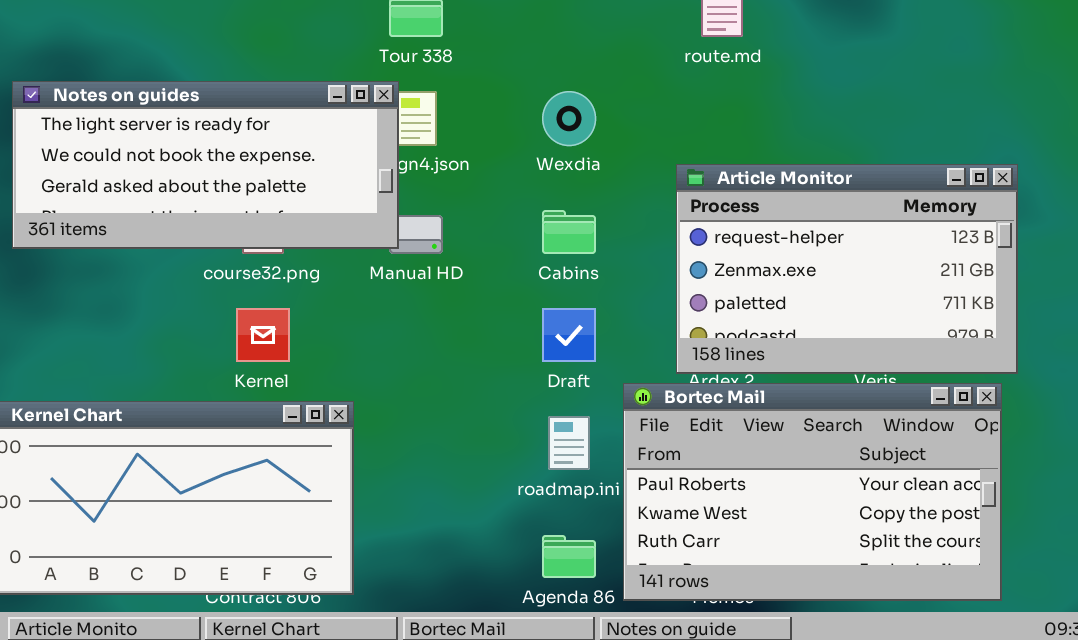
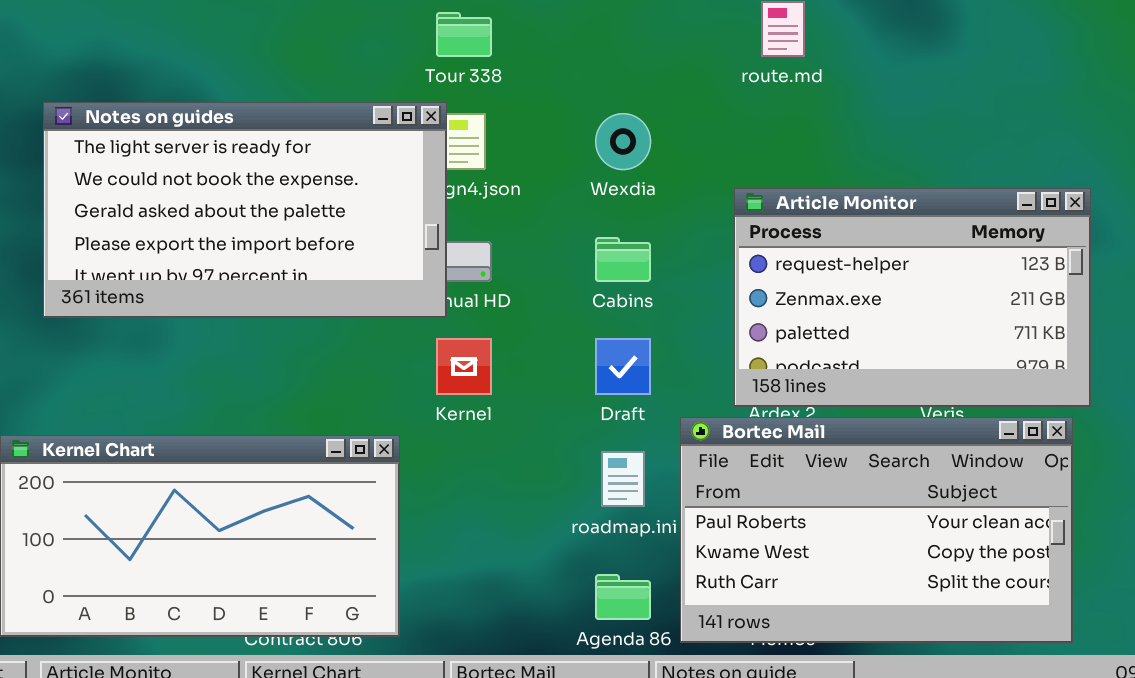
Notes on guides: [12,81,399,249] -> [43,102,447,318], resized
Kernel: [236,308,290,362] -> [436,338,492,395], moved

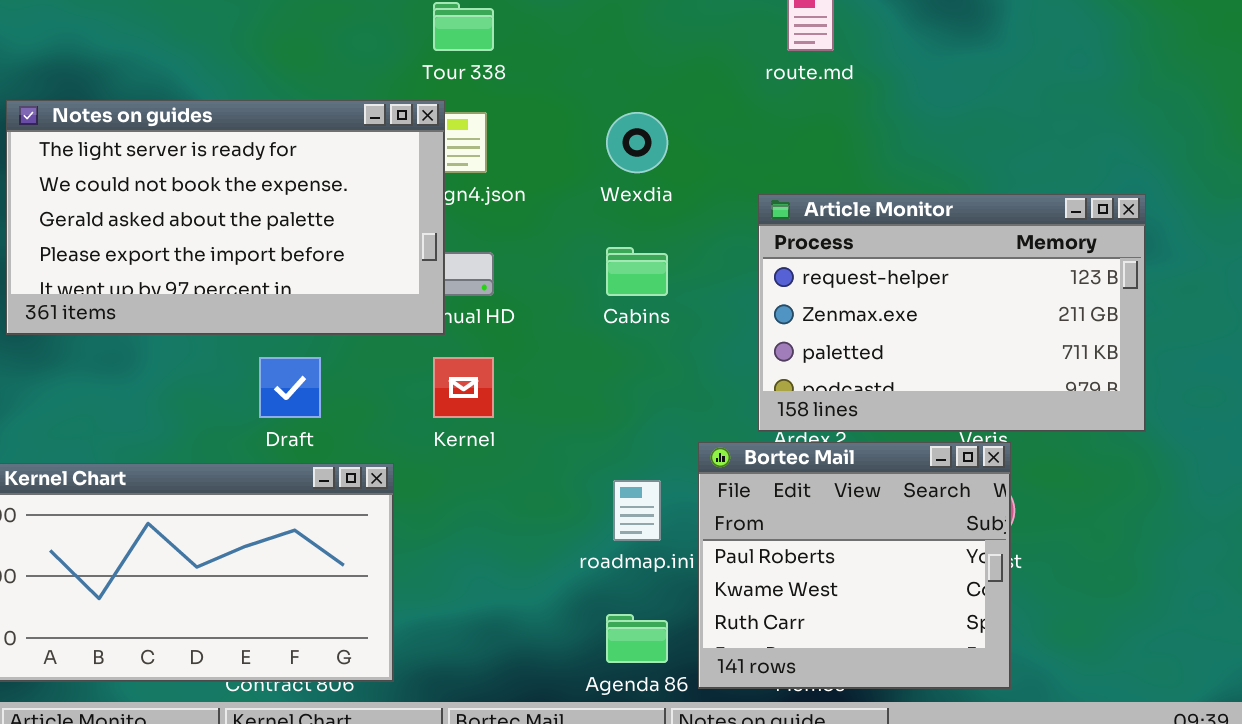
Draft: [595,338,651,395] -> [259,357,321,418], moved
Bortec Mail: [680,417,1073,643] -> [698,442,1011,689], resized

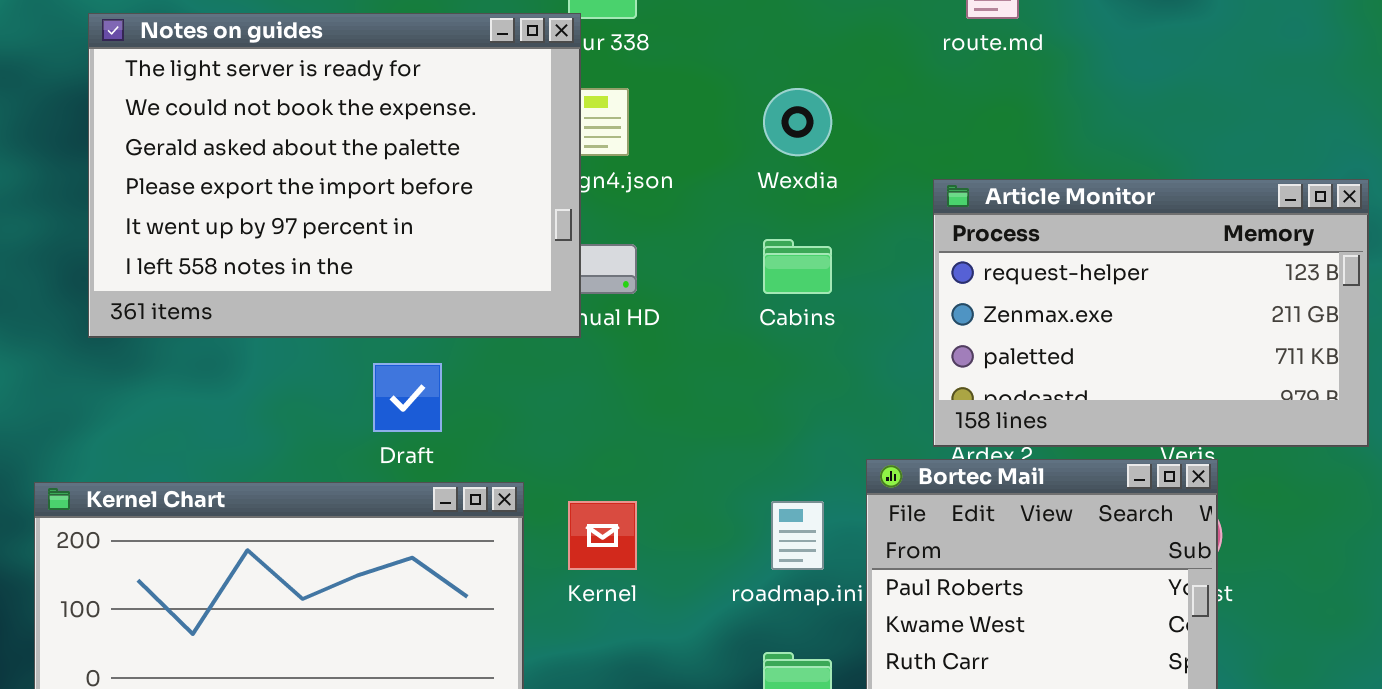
Notes on guides: [6,100,445,335] -> [88,13,581,338], resized
Kernel: [433,357,494,418] -> [568,501,637,570], moved

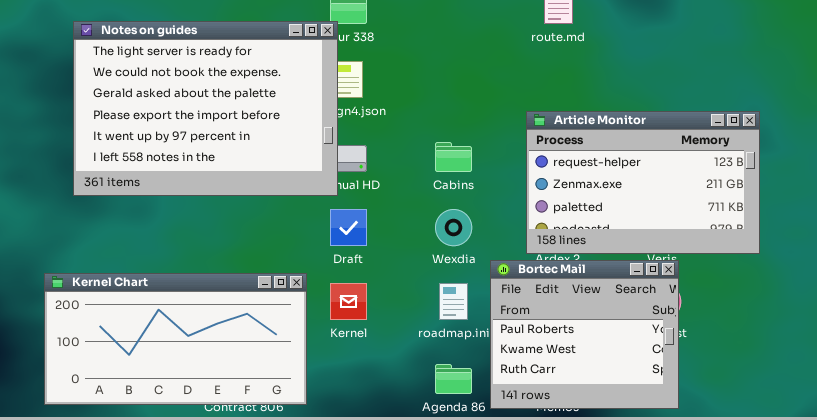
Wexdia: [763,88,832,156] -> [435,209,472,246], moved
Draft: [373,363,442,432] -> [330,209,367,246], moved

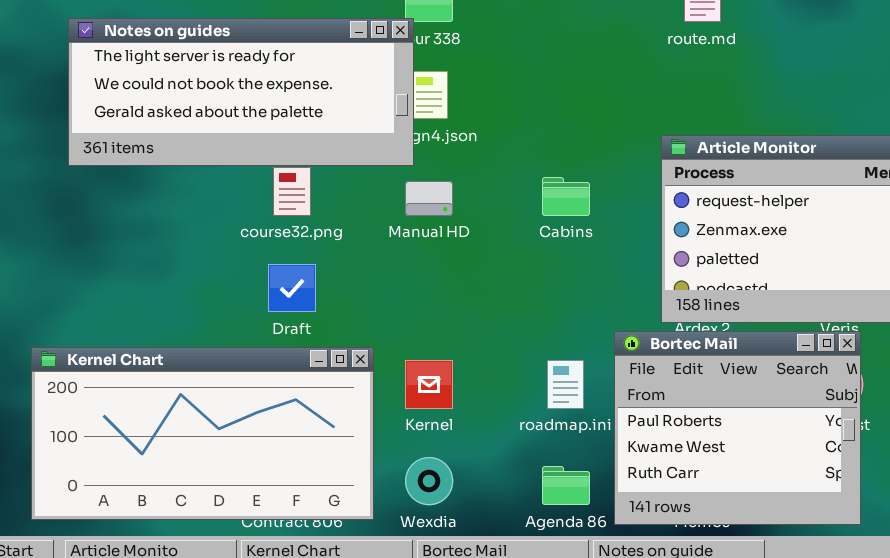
Notes on guides: [73,21,338,196] -> [68,18,414,166], resized
Draft: [330,209,367,246] -> [268,264,316,312], moved
Wexdia: [435,209,472,246] -> [405,457,453,505], moved

